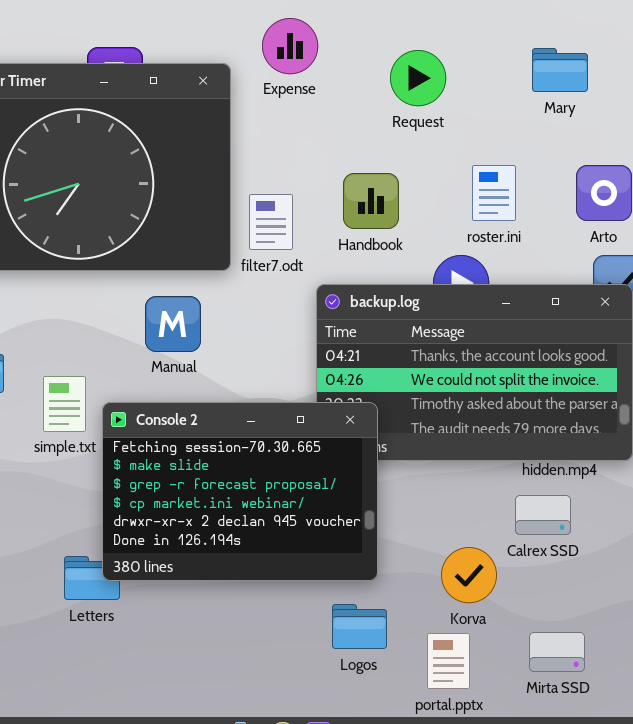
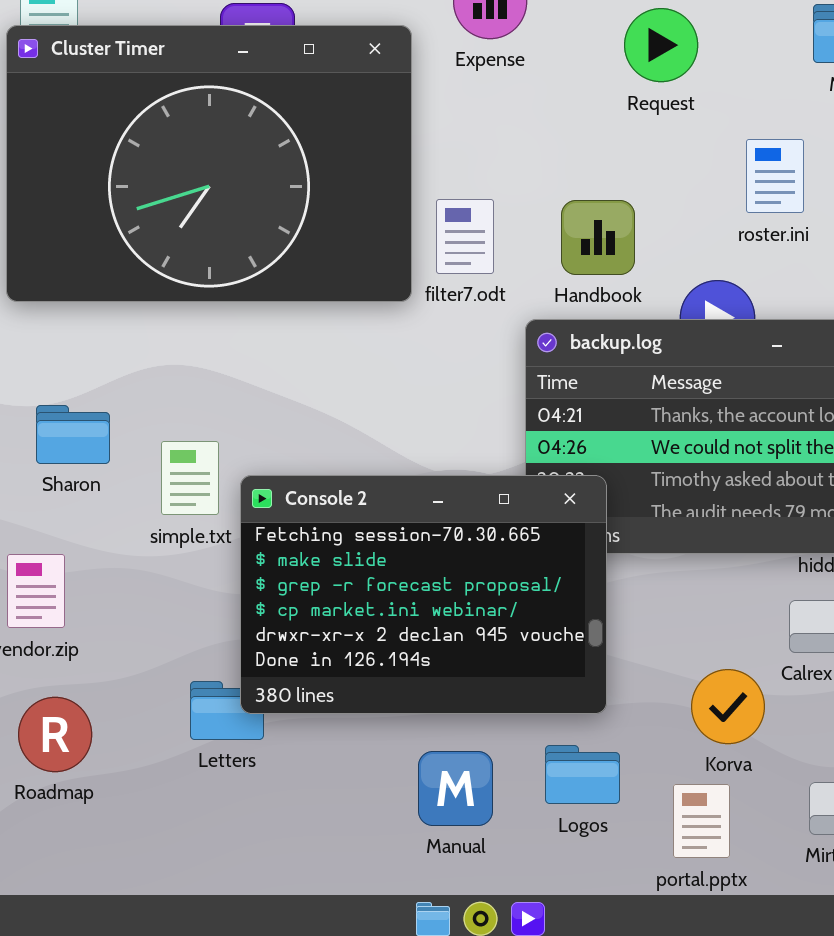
roster.ini: [472,165,516,221] -> [746,139,804,213], moved
Handbook: [343,173,399,229] -> [561,200,635,275], moved
Manual: [145,296,201,352] -> [418,751,493,826], moved

